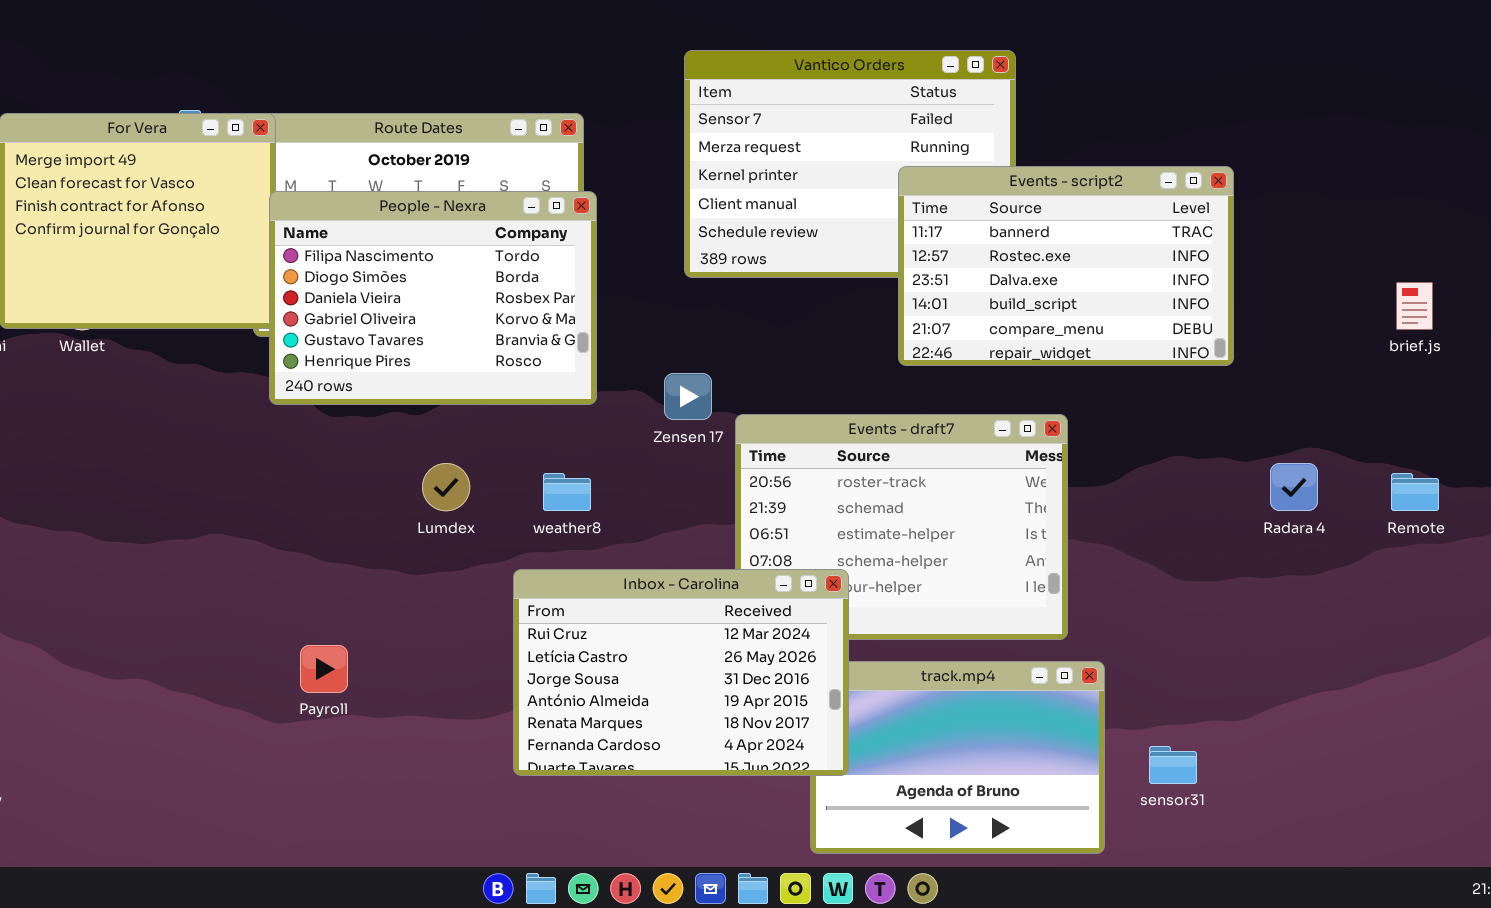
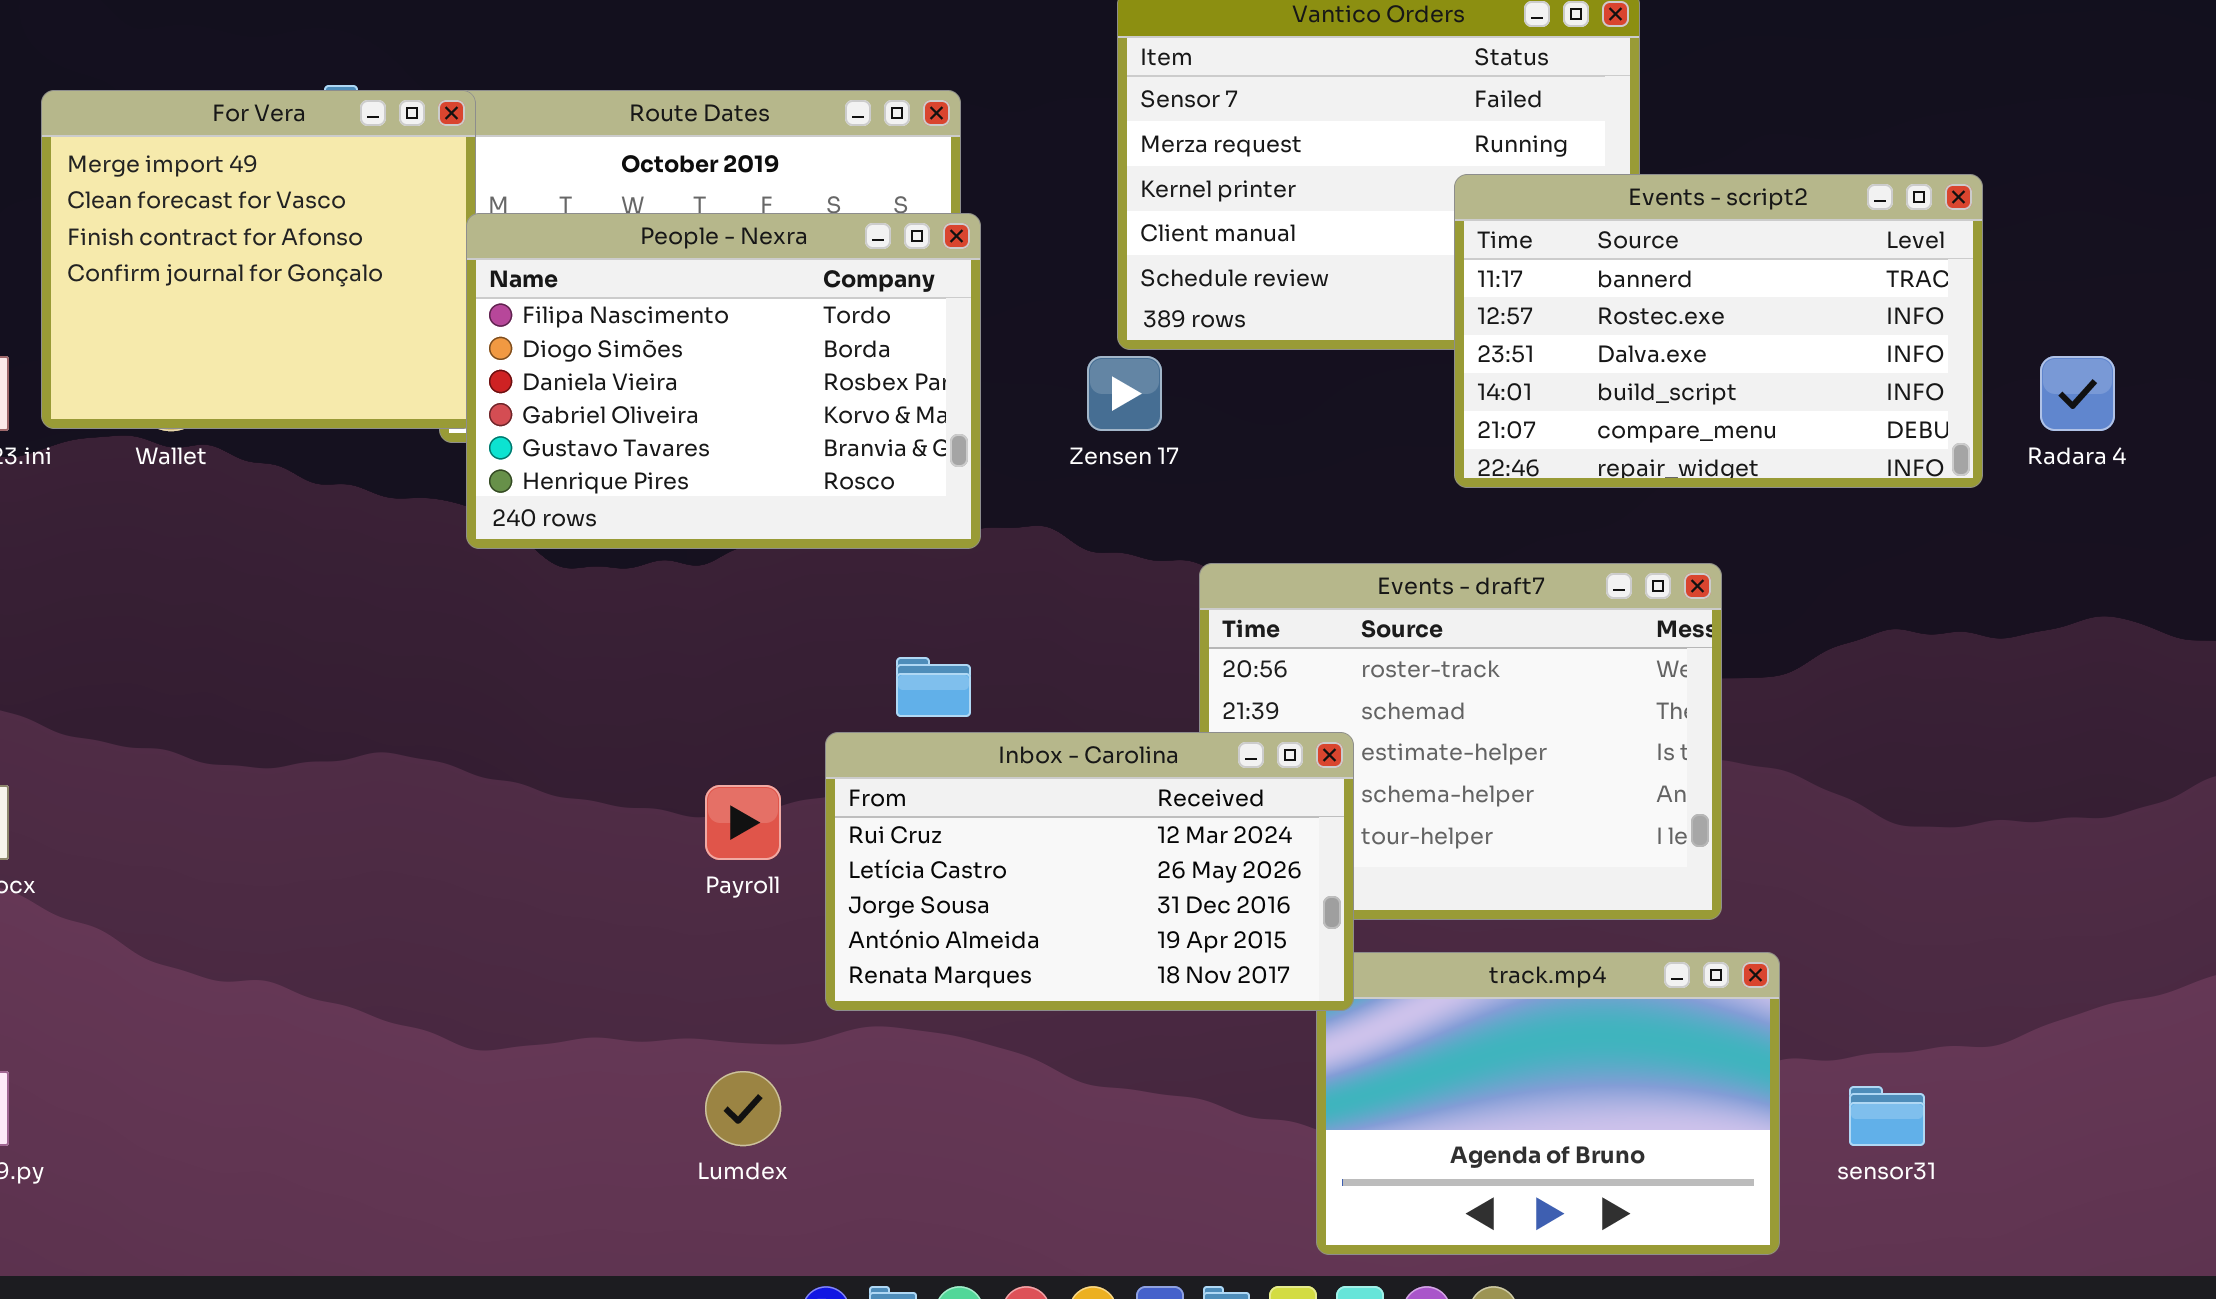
Zensen 17: [664,373,712,420] -> [1087,356,1162,431], moved
Lumdex: [422,463,470,511] -> [705,1071,781,1146], moved
Radara 4: [1270,463,1318,511] -> [2040,356,2115,431], moved
Inbox - Carolina: [513,569,849,776] -> [825,732,1354,1011], moved, resized
Payroll: [300,645,348,693] -> [705,785,781,860], moved

